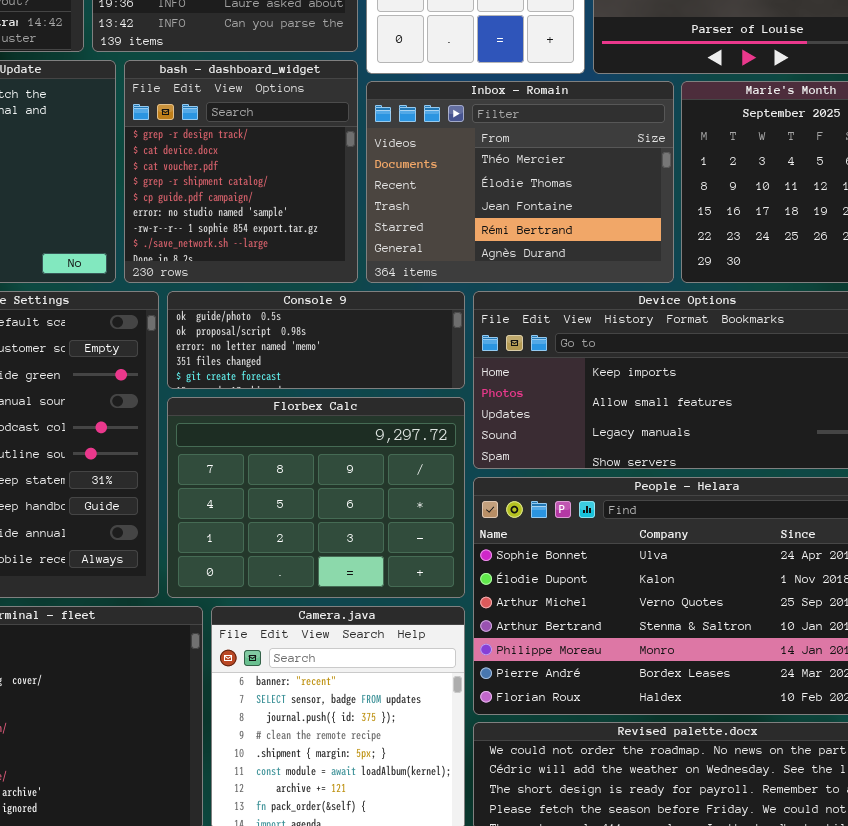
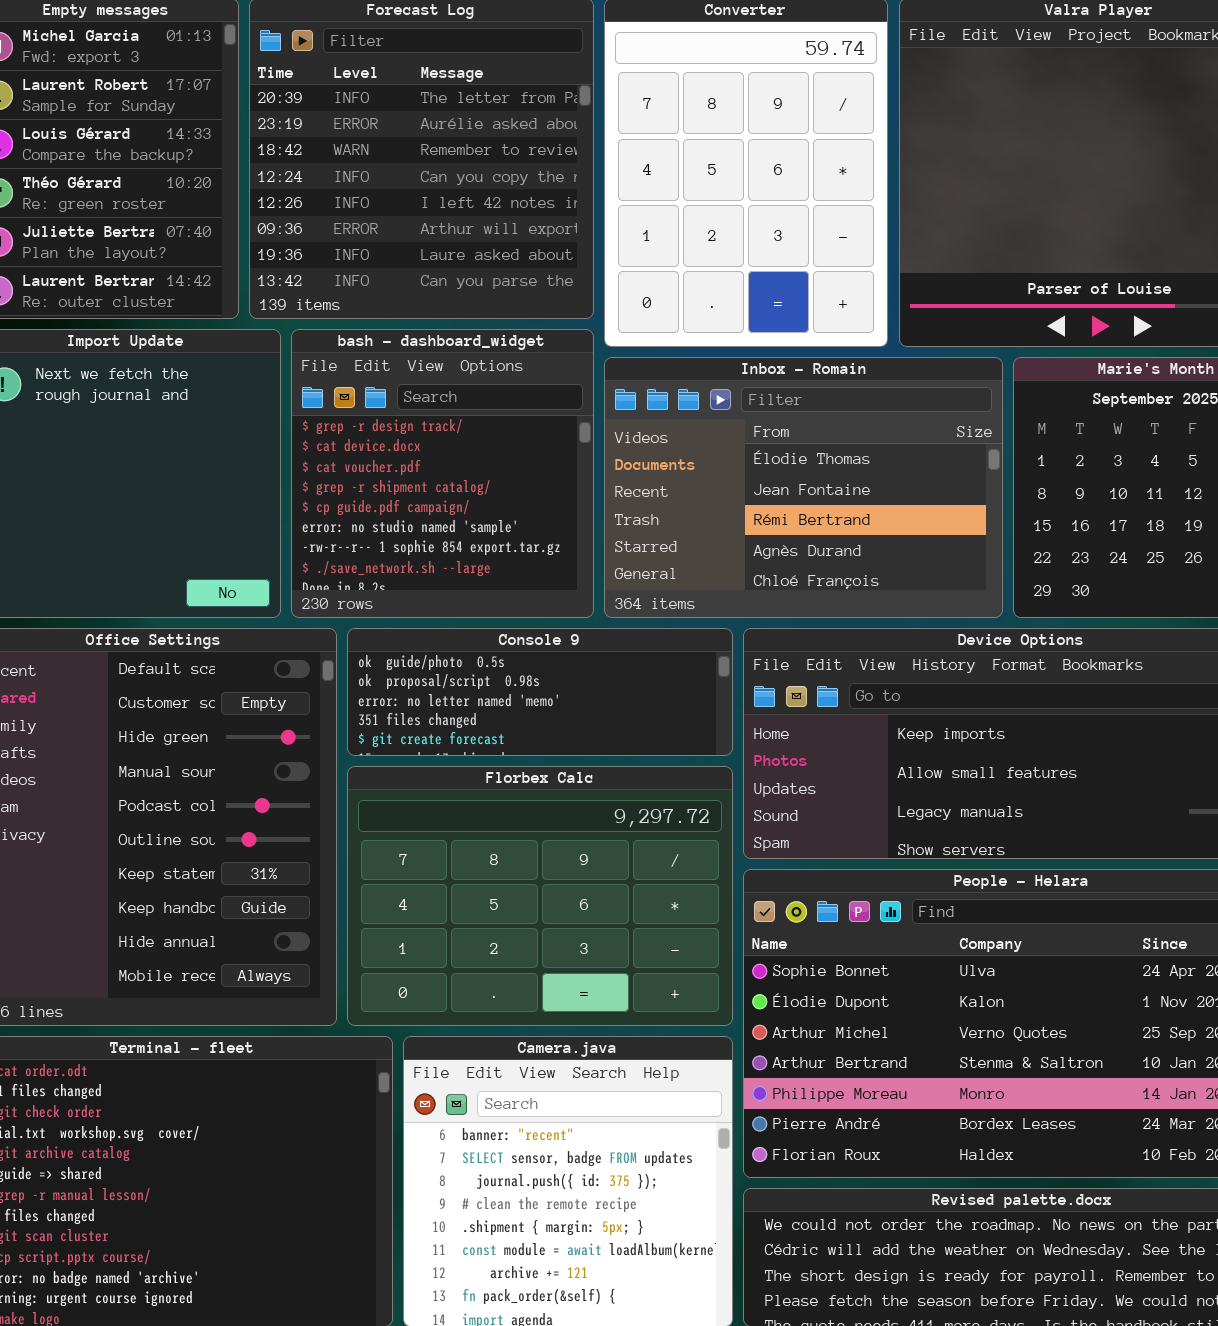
Inbox - Romain: [366,81,674,283] -> [604,357,1003,618], scrolled down 1 row

